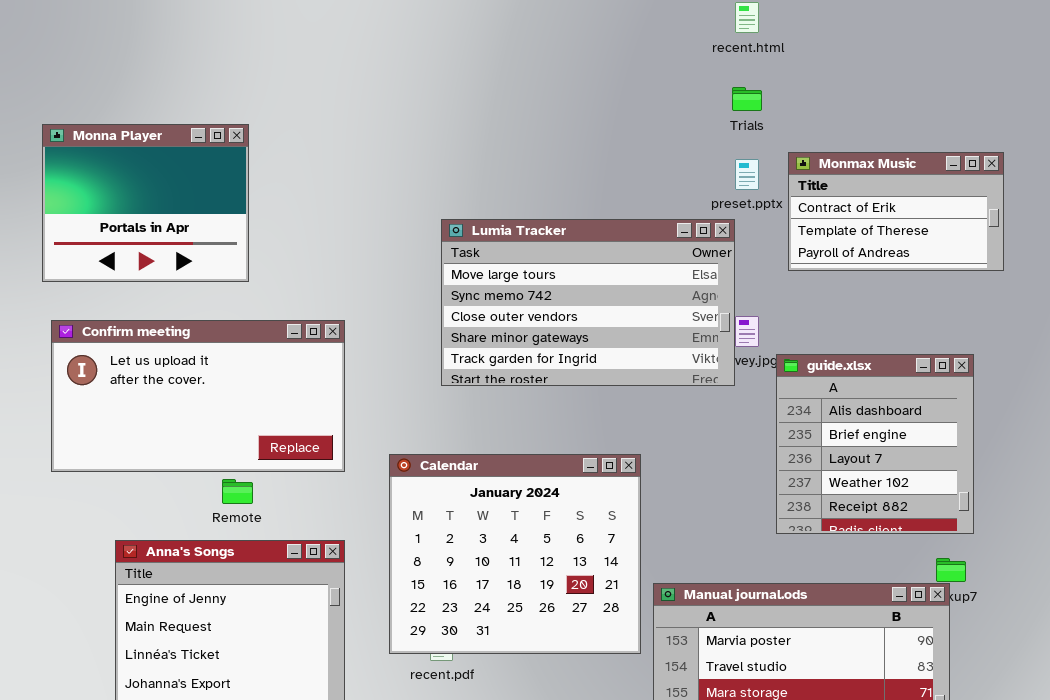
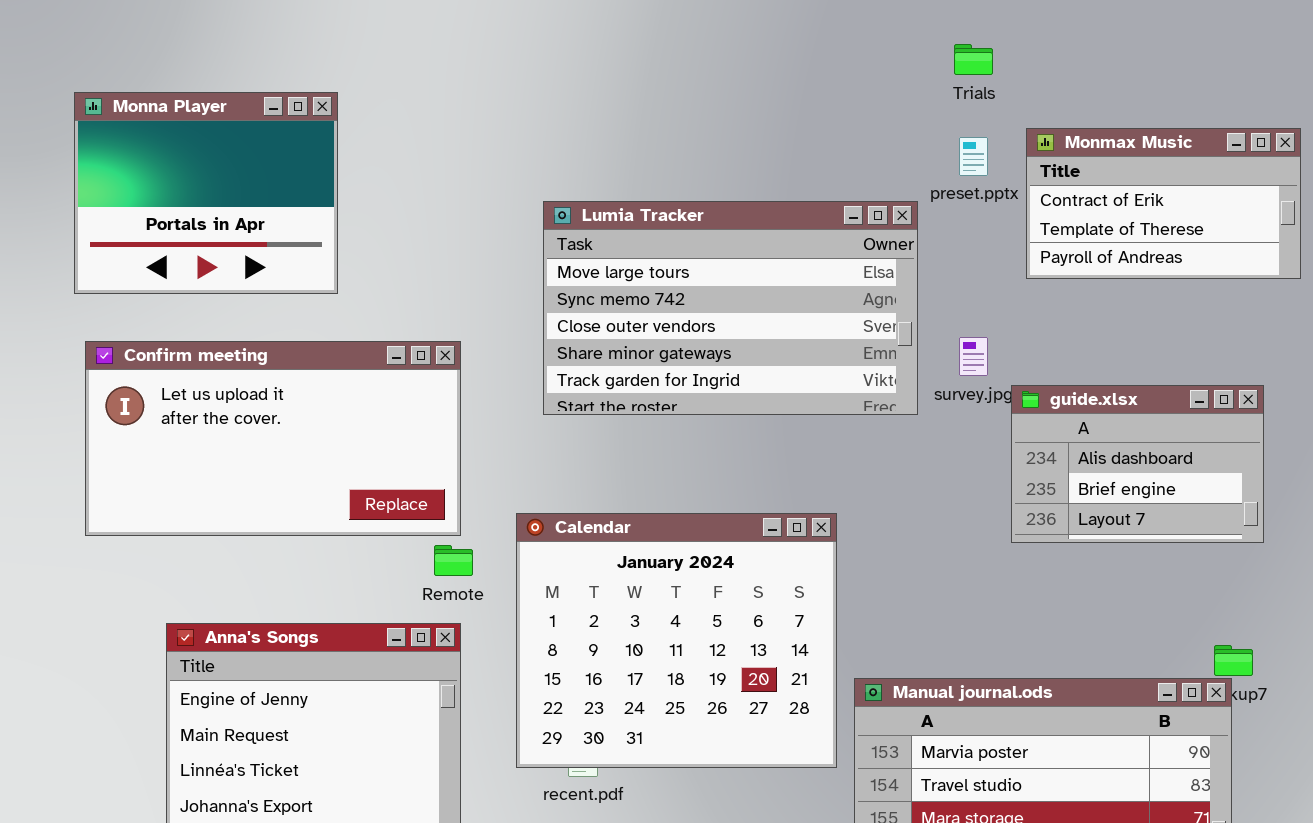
Lumia Tracker: [441,219,735,386] -> [543,201,918,415], moved
guide.xlsx: [776,354,974,534] -> [1011,385,1264,543], resized
Remote: [222,479,253,504] -> [434,545,473,576], moved

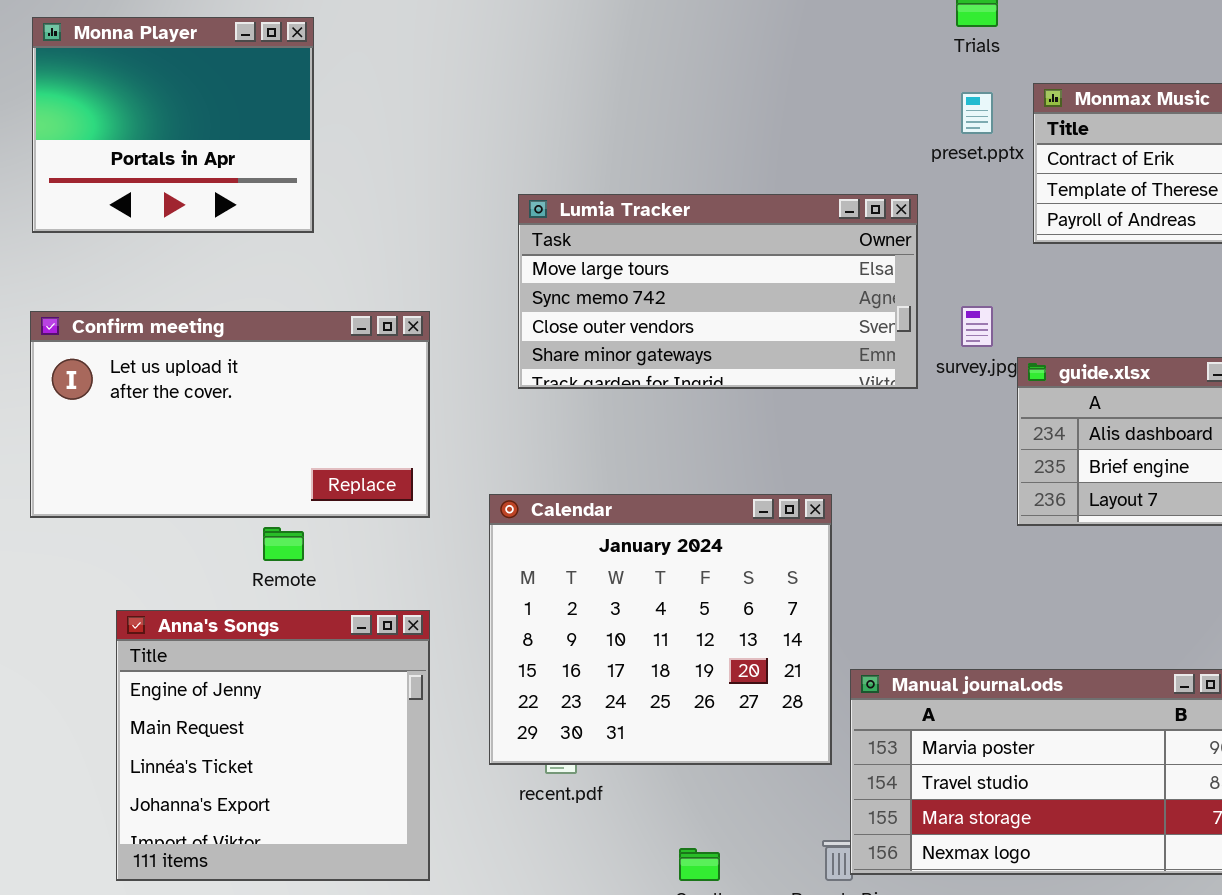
Monna Player: [74,92,338,294] -> [32,17,314,233], moved
Lumia Tracker: [543,201,918,415] -> [518,194,918,389], resized
Remote: [434,545,473,576] -> [263,527,304,561], moved

